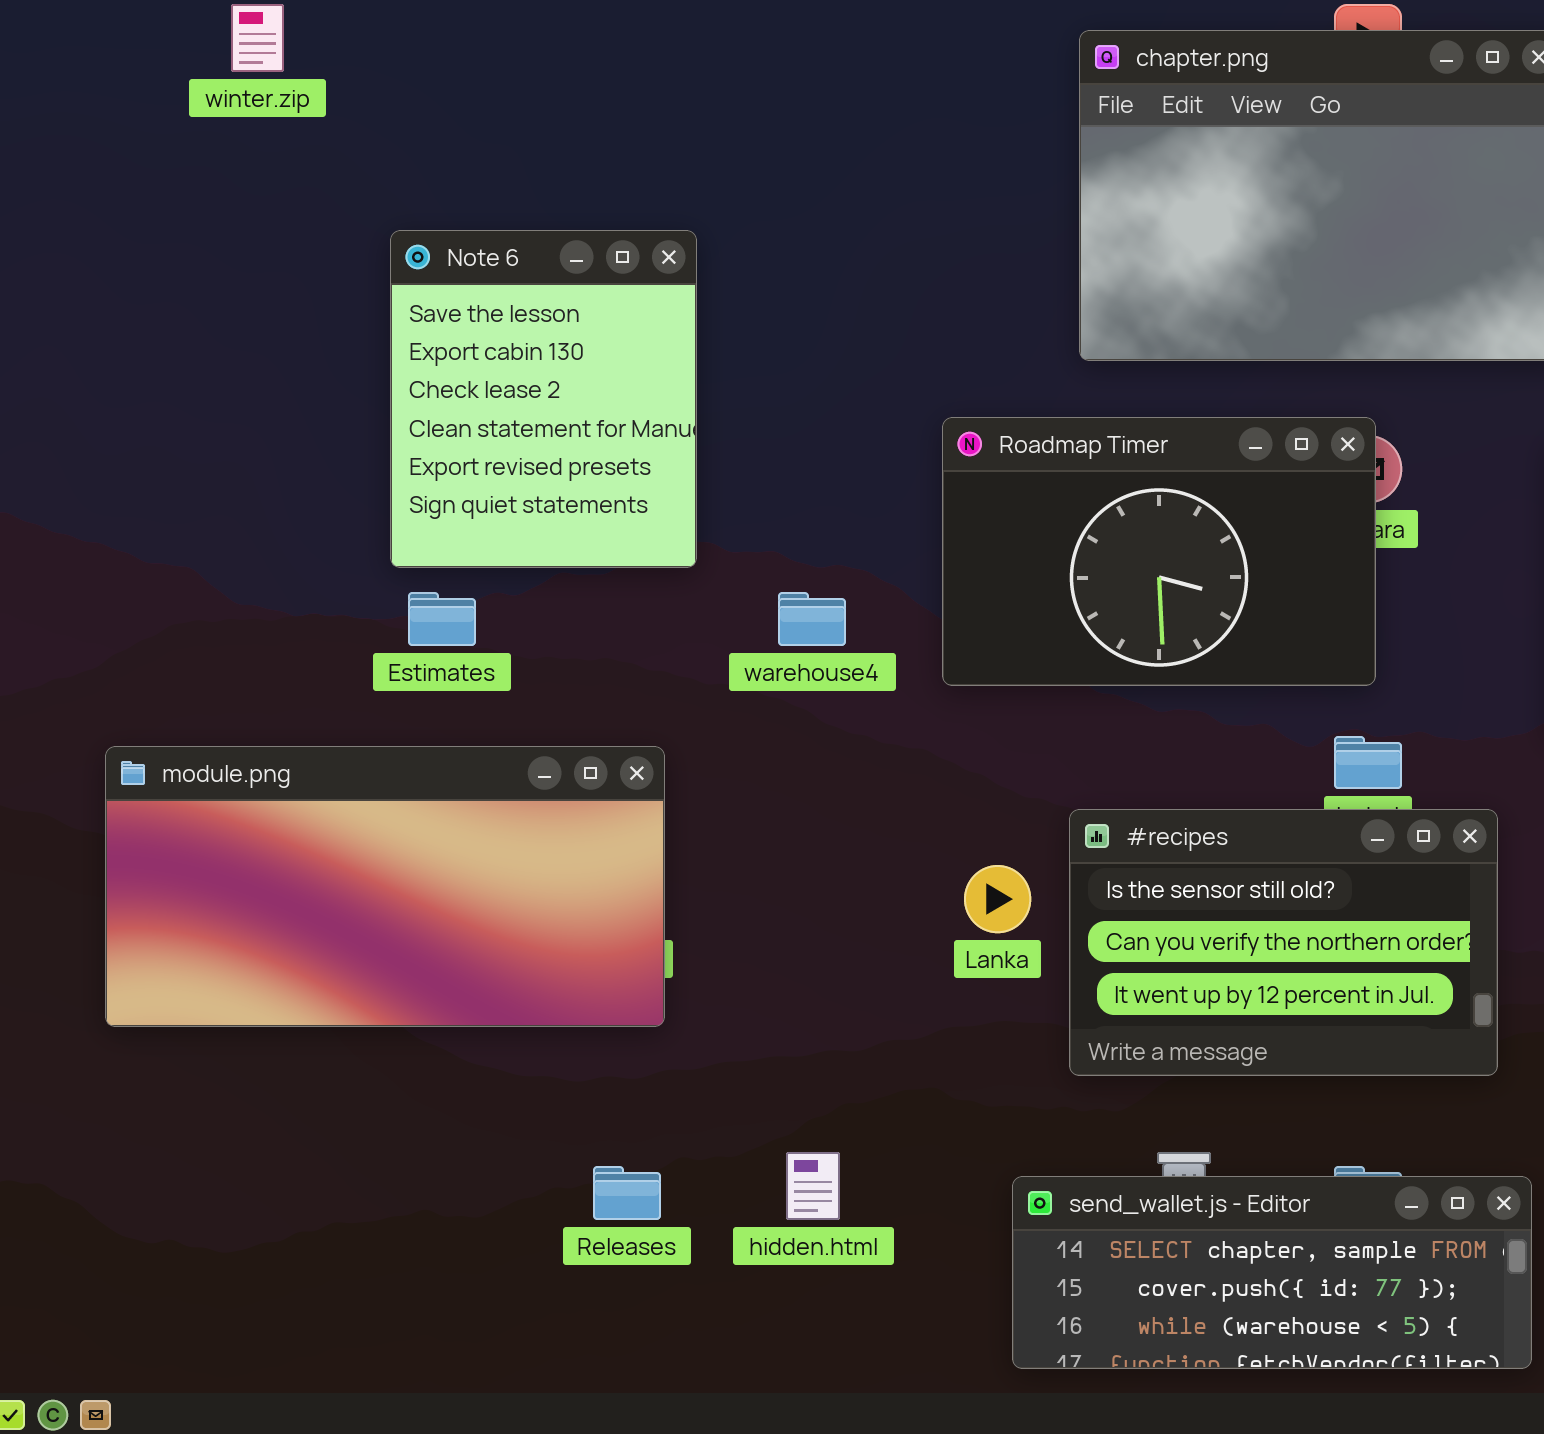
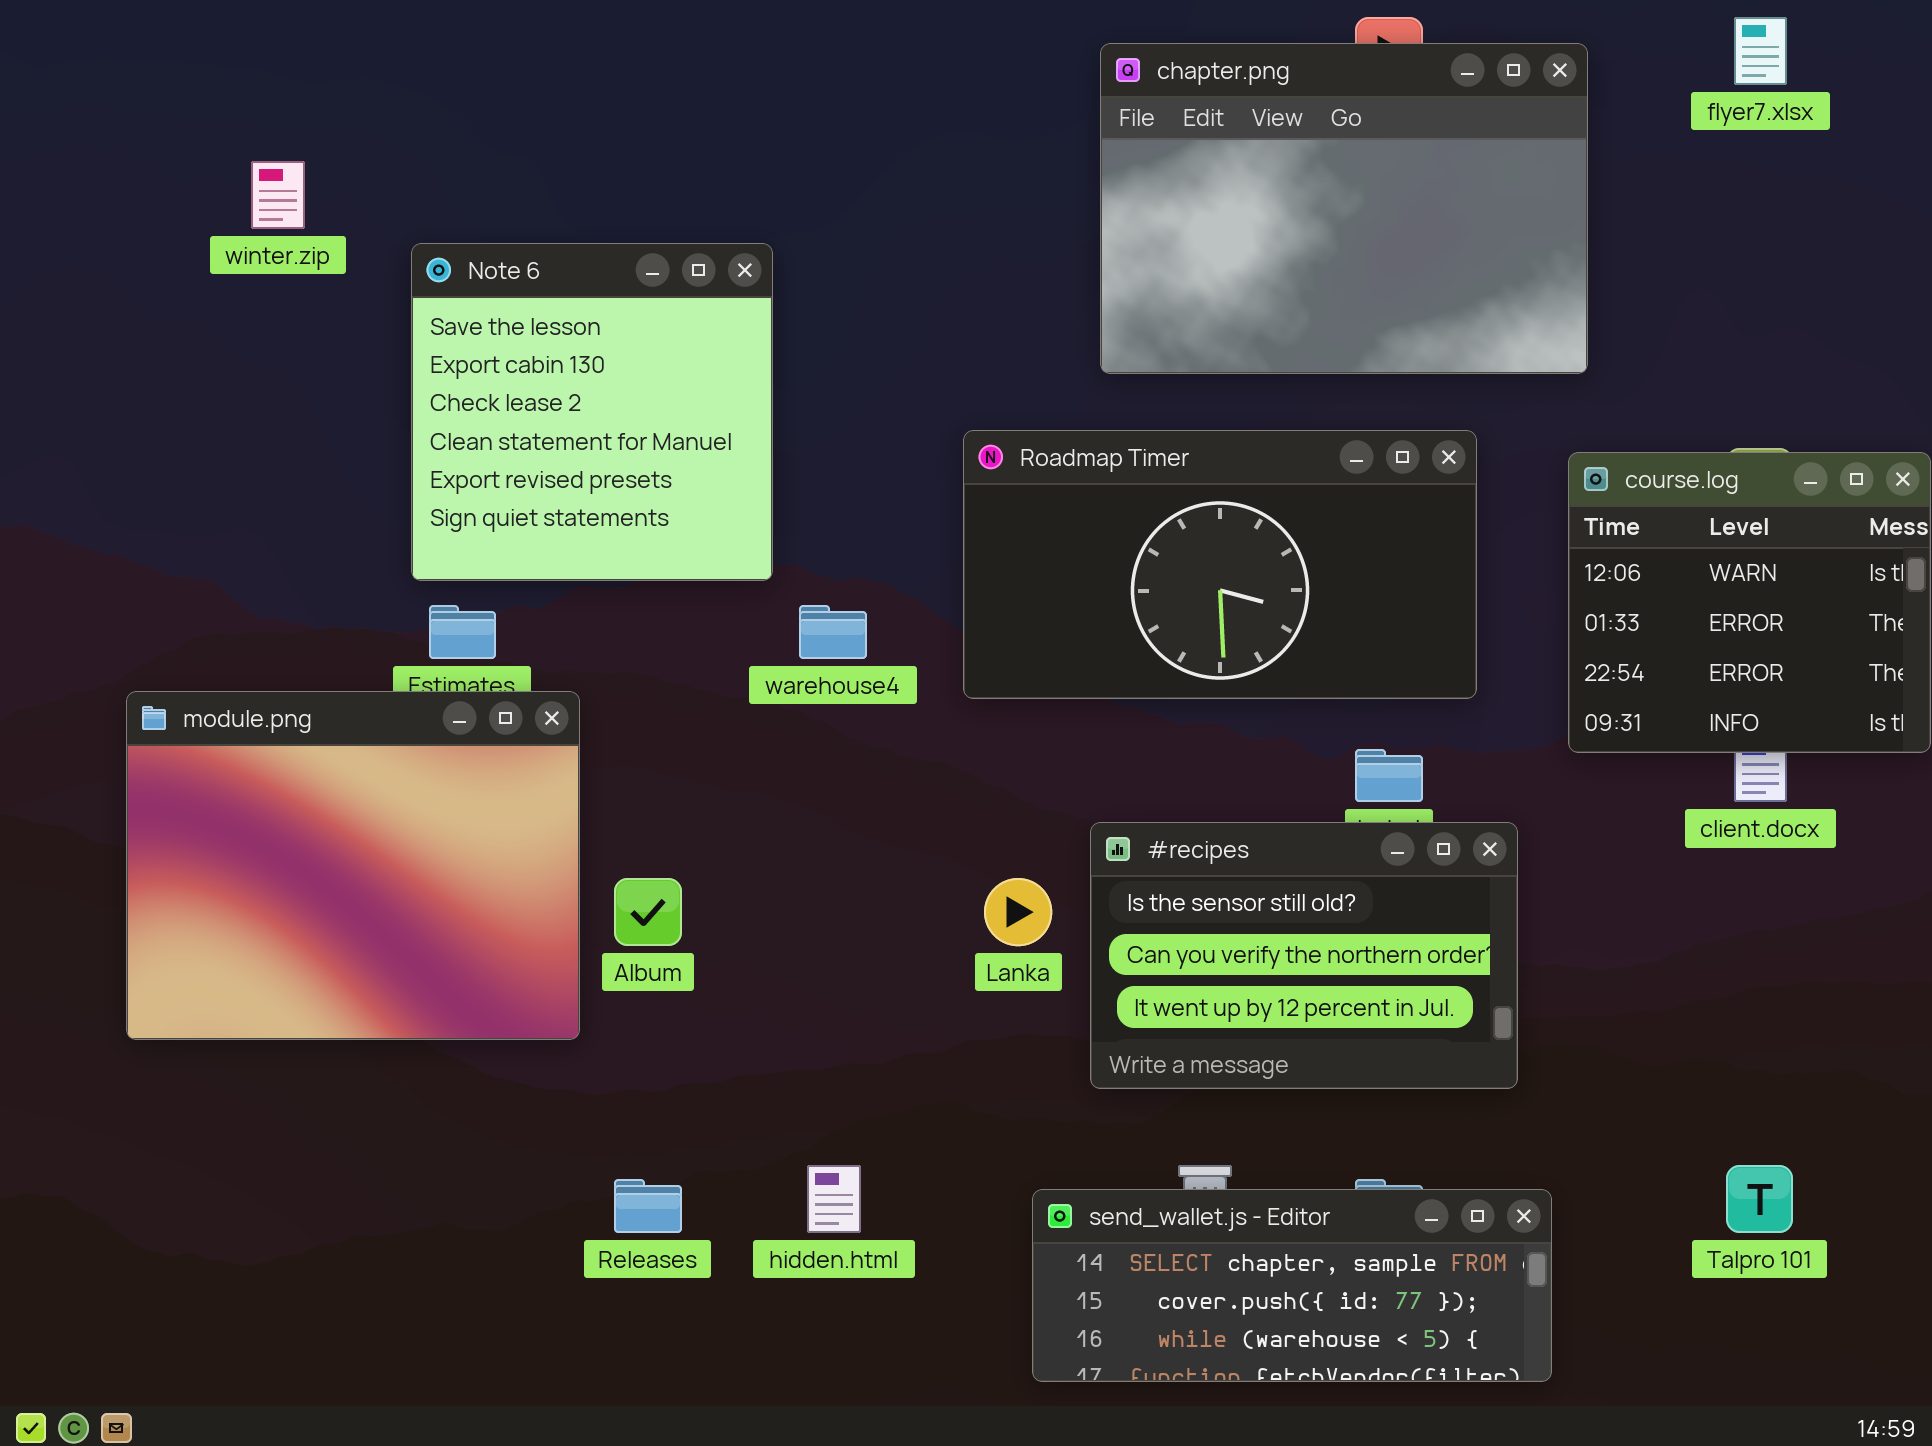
winter.zip: [231,4,284,72] -> [251,161,305,229], moved
Note 6: [390,230,697,568] -> [411,243,773,581], resized
Roadmap Timer: [942,417,1376,686] -> [963,430,1477,699], resized
module.png: [105,746,665,1027] -> [126,691,580,1040], resized

